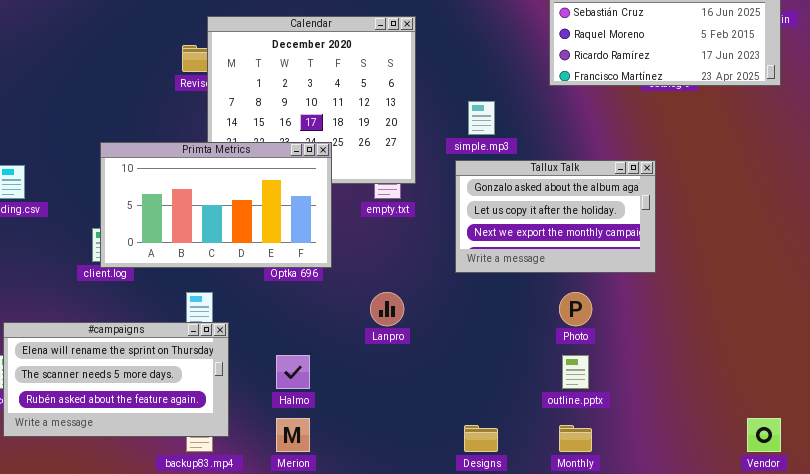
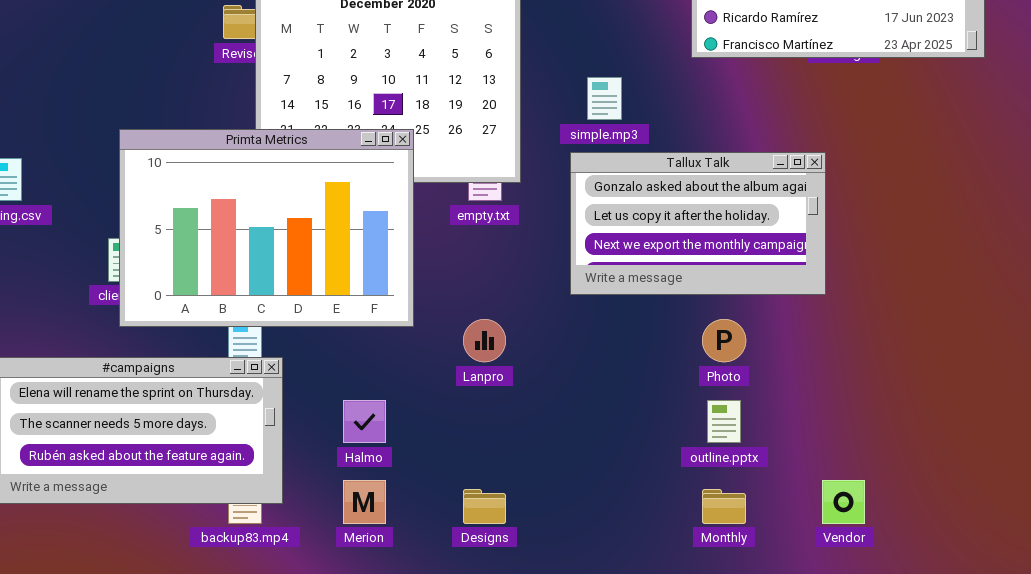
Primta Metrics: [100,142,332,268] -> [119,129,414,327], resized
Vendor: [747,418,781,452] -> [822,480,865,524], moved
Designs: [464,425,498,452] -> [463,489,506,524], moved

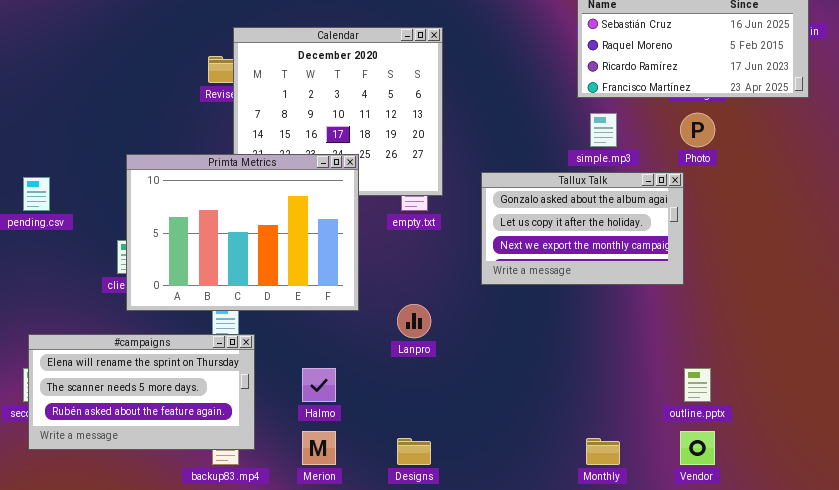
simple.mp3: [587,77,622,120] -> [590,113,617,147], moved
Photo: [702,319,746,362] -> [680,113,715,147], moved
outline.pptx: [707,400,741,443] -> [684,368,711,402], moved

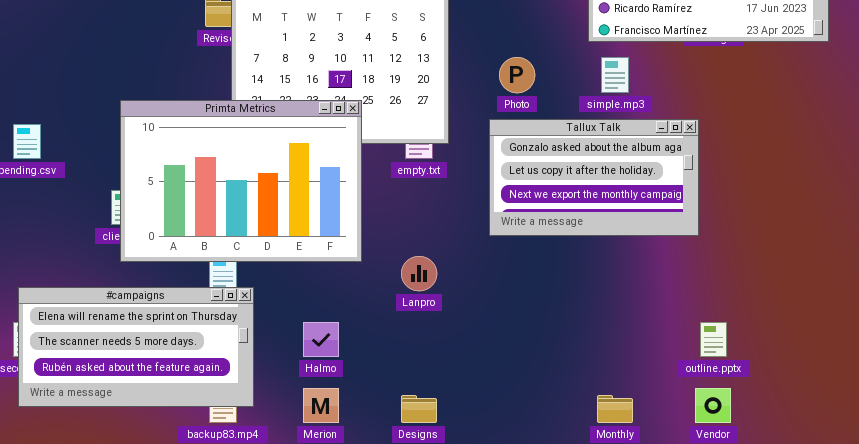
Photo: [680,113,715,147] -> [499,57,535,93], moved

